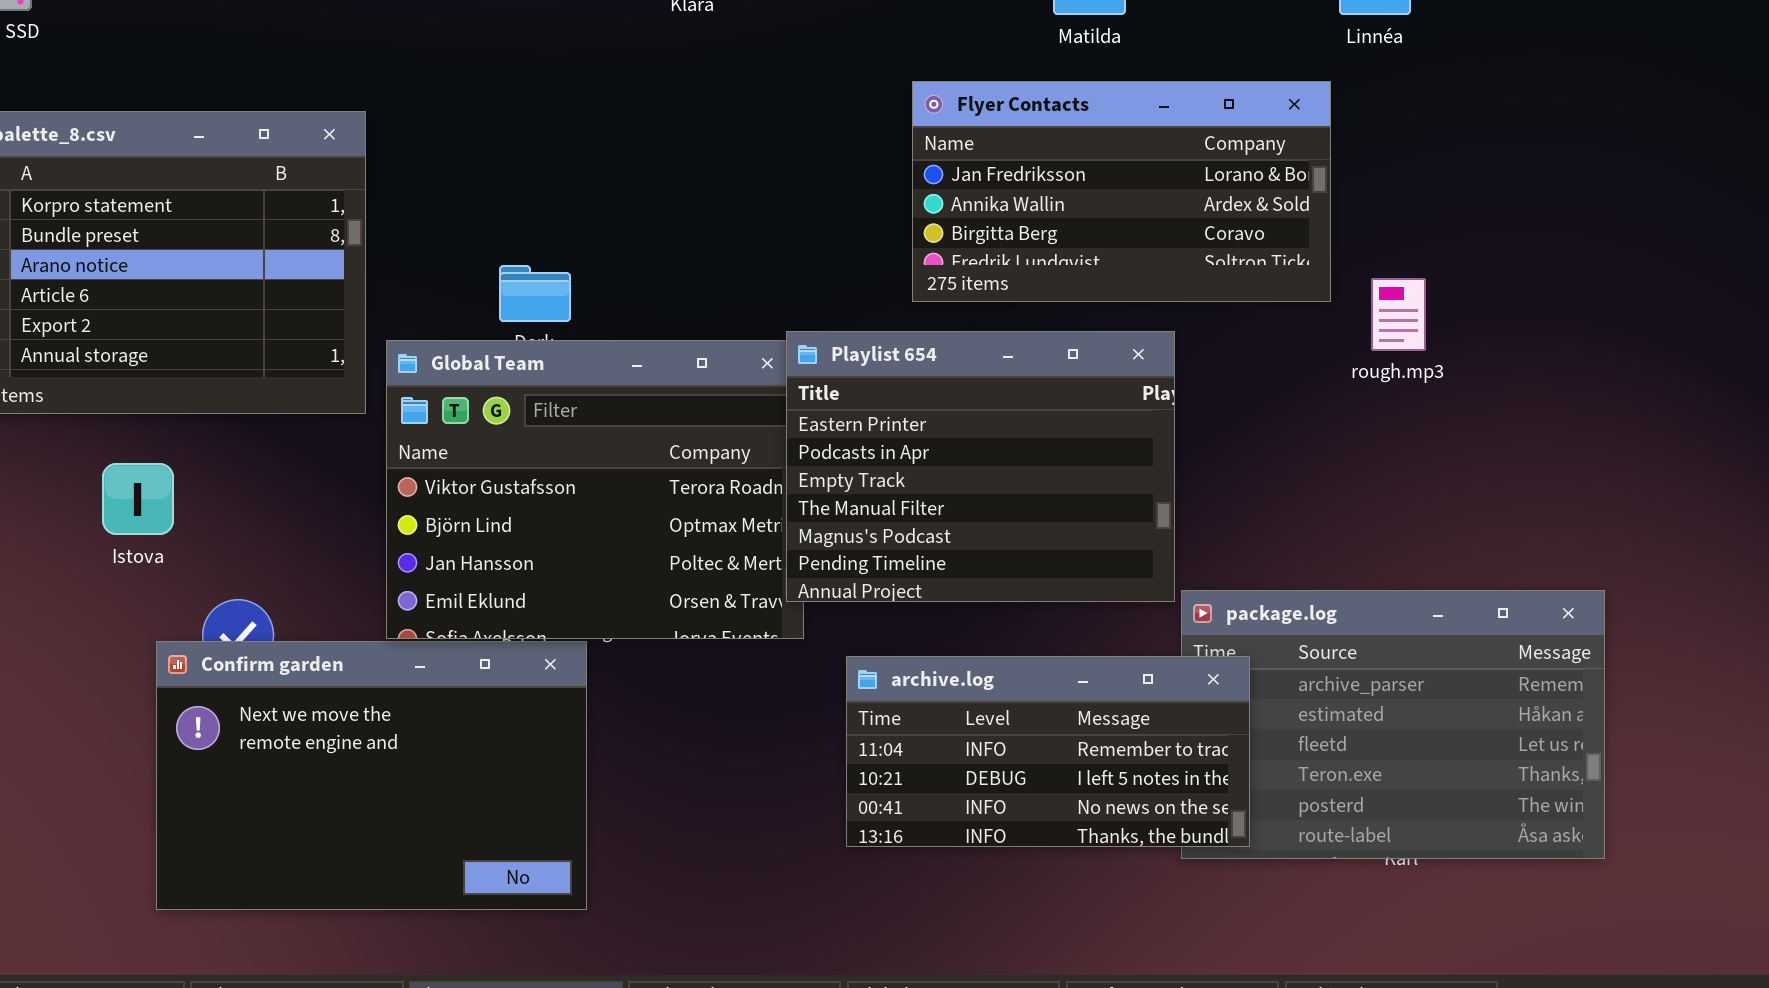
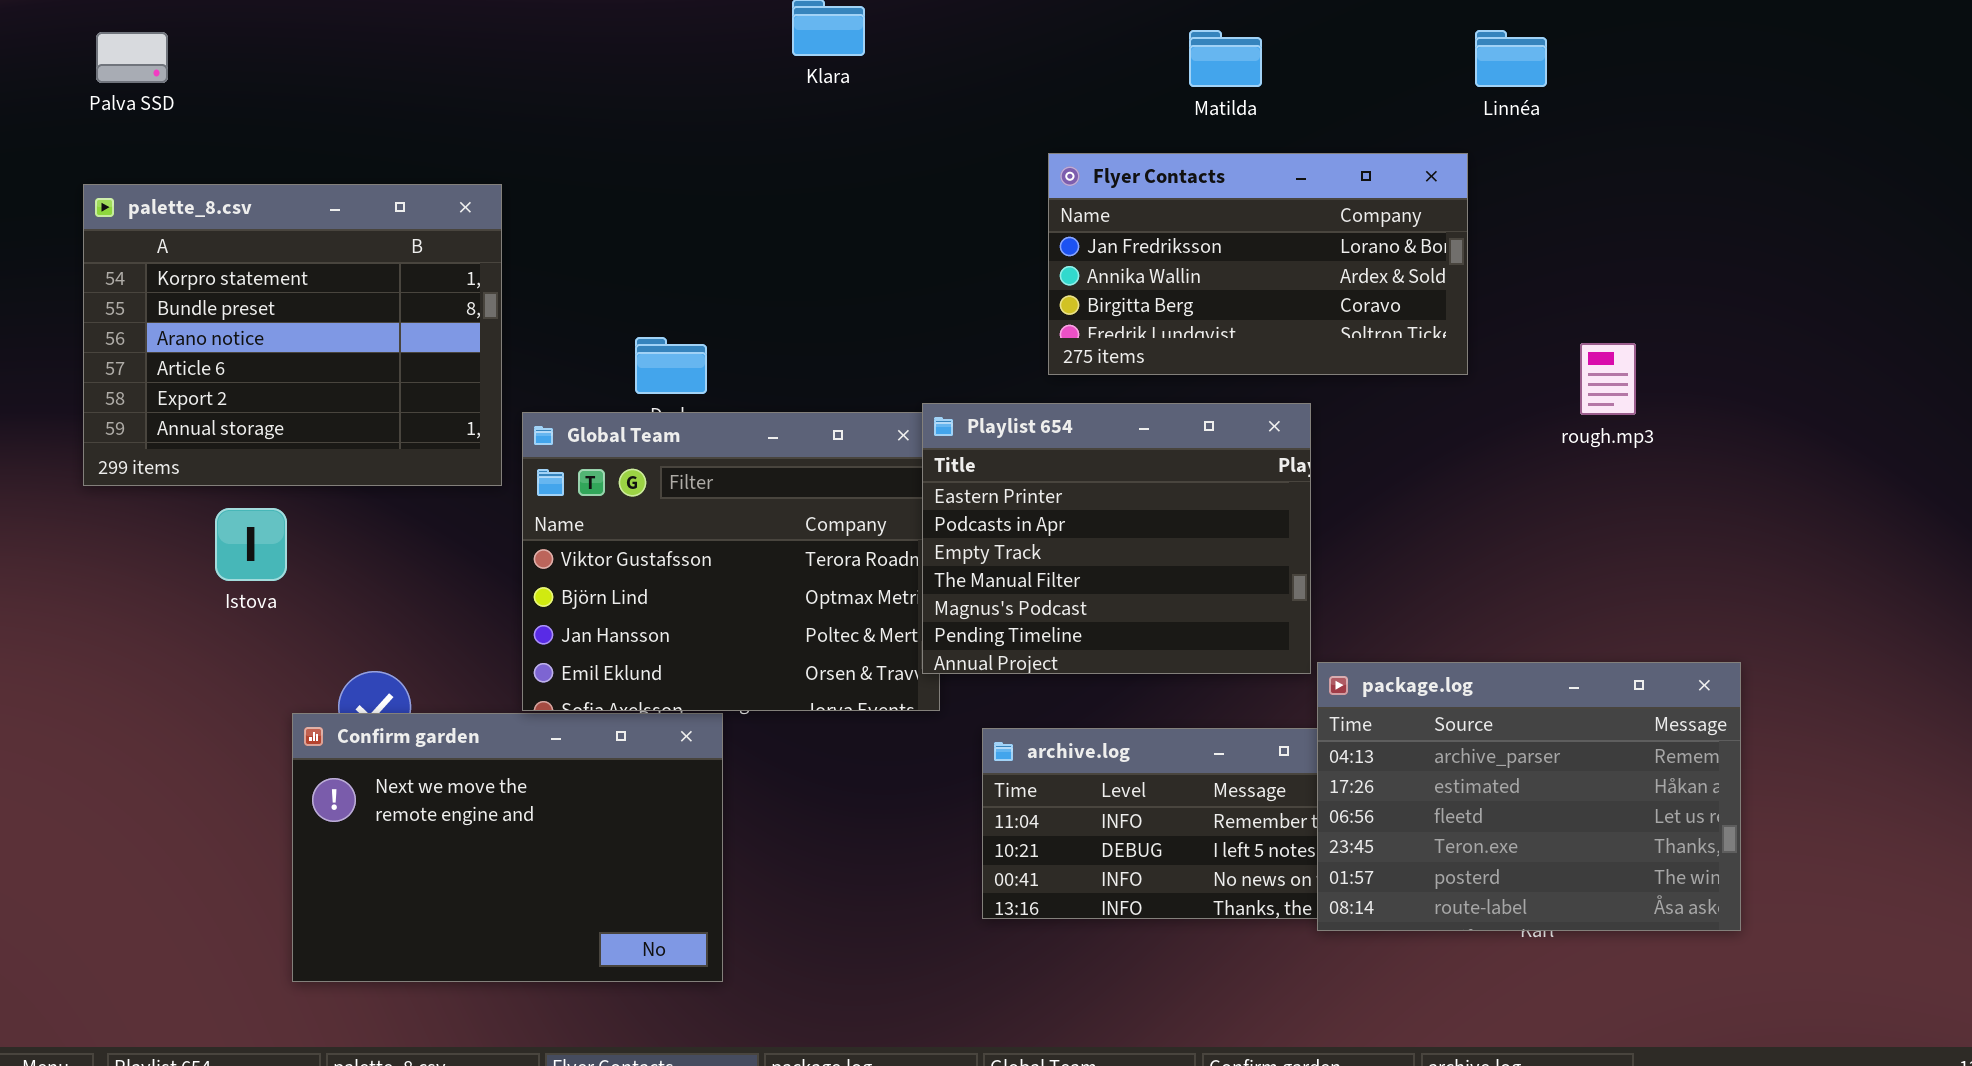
rough.mp3: [1371,278,1426,351] -> [1580,343,1636,415], moved
Istova: [102,463,174,535] -> [215,508,287,581], moved
package.log: [1181,590,1605,859] -> [1317,662,1741,931], raised

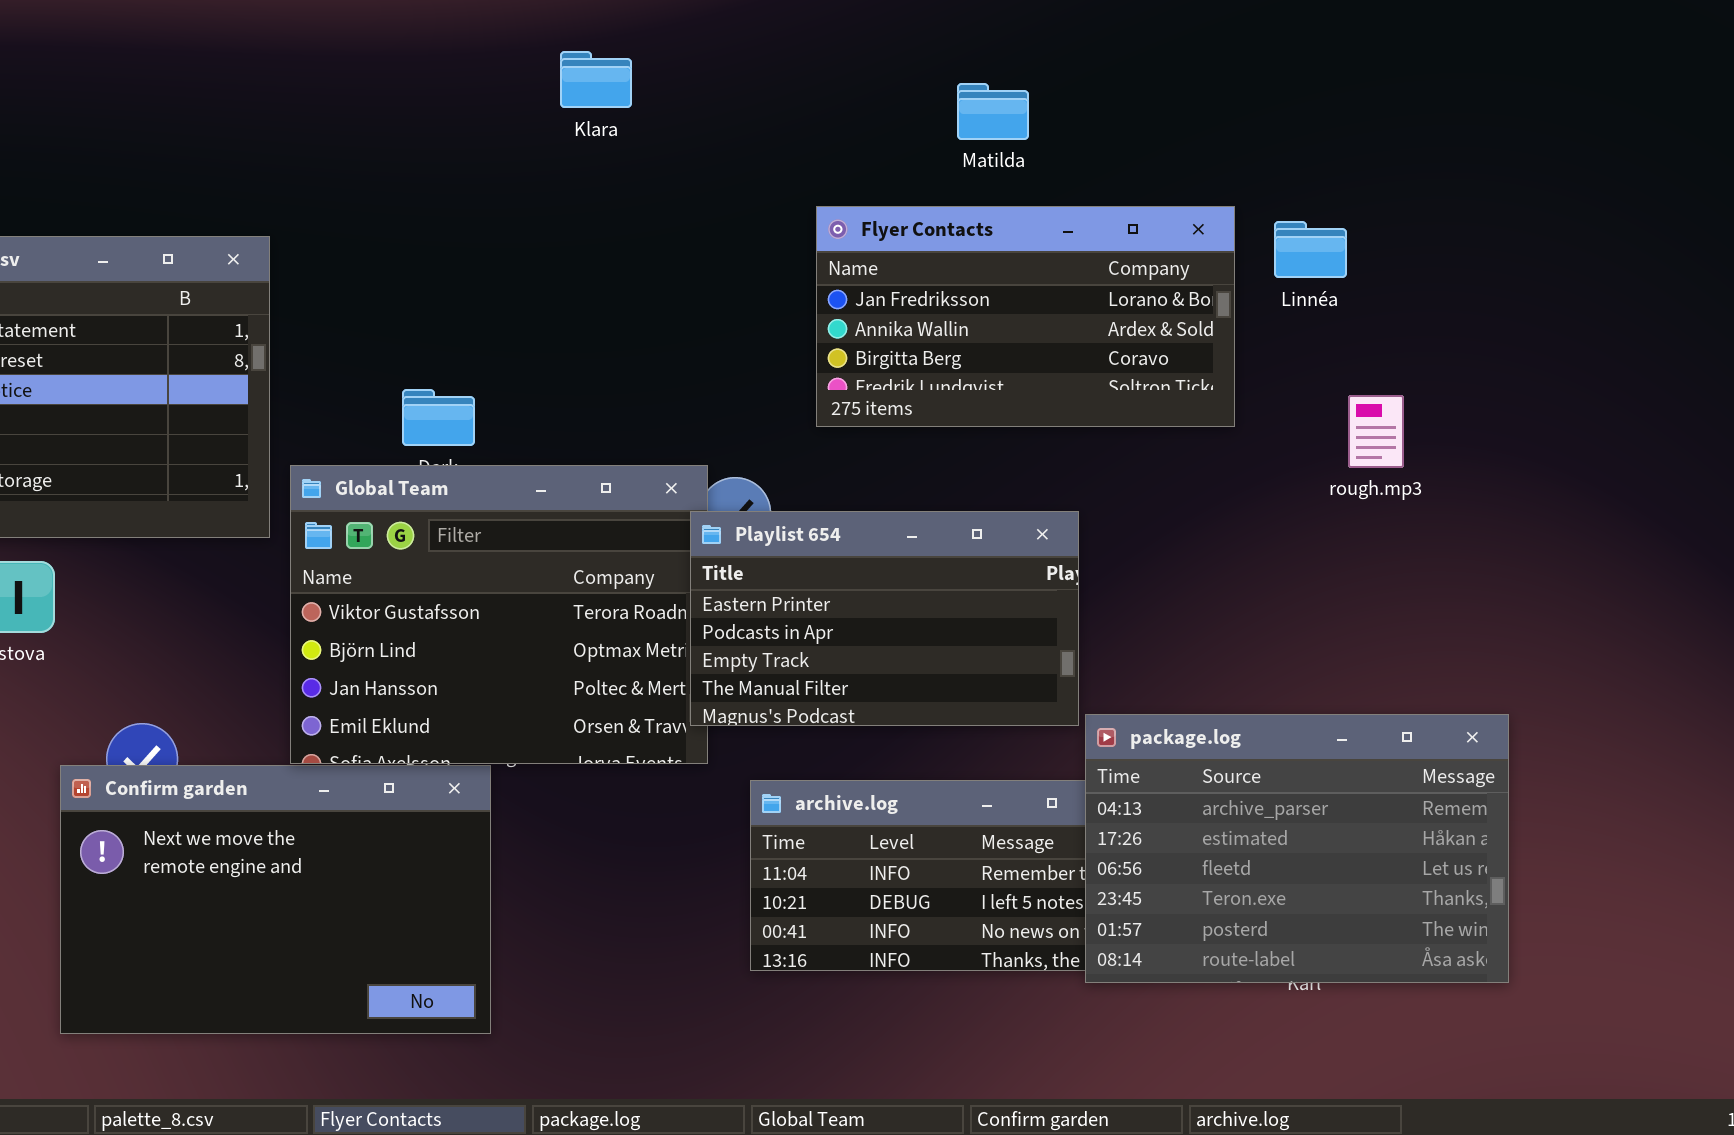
Linnéa: [1475,30,1547,87] -> [1274,221,1347,278], moved
Playlist 654: [922,403,1311,674] -> [690,511,1079,726], resized

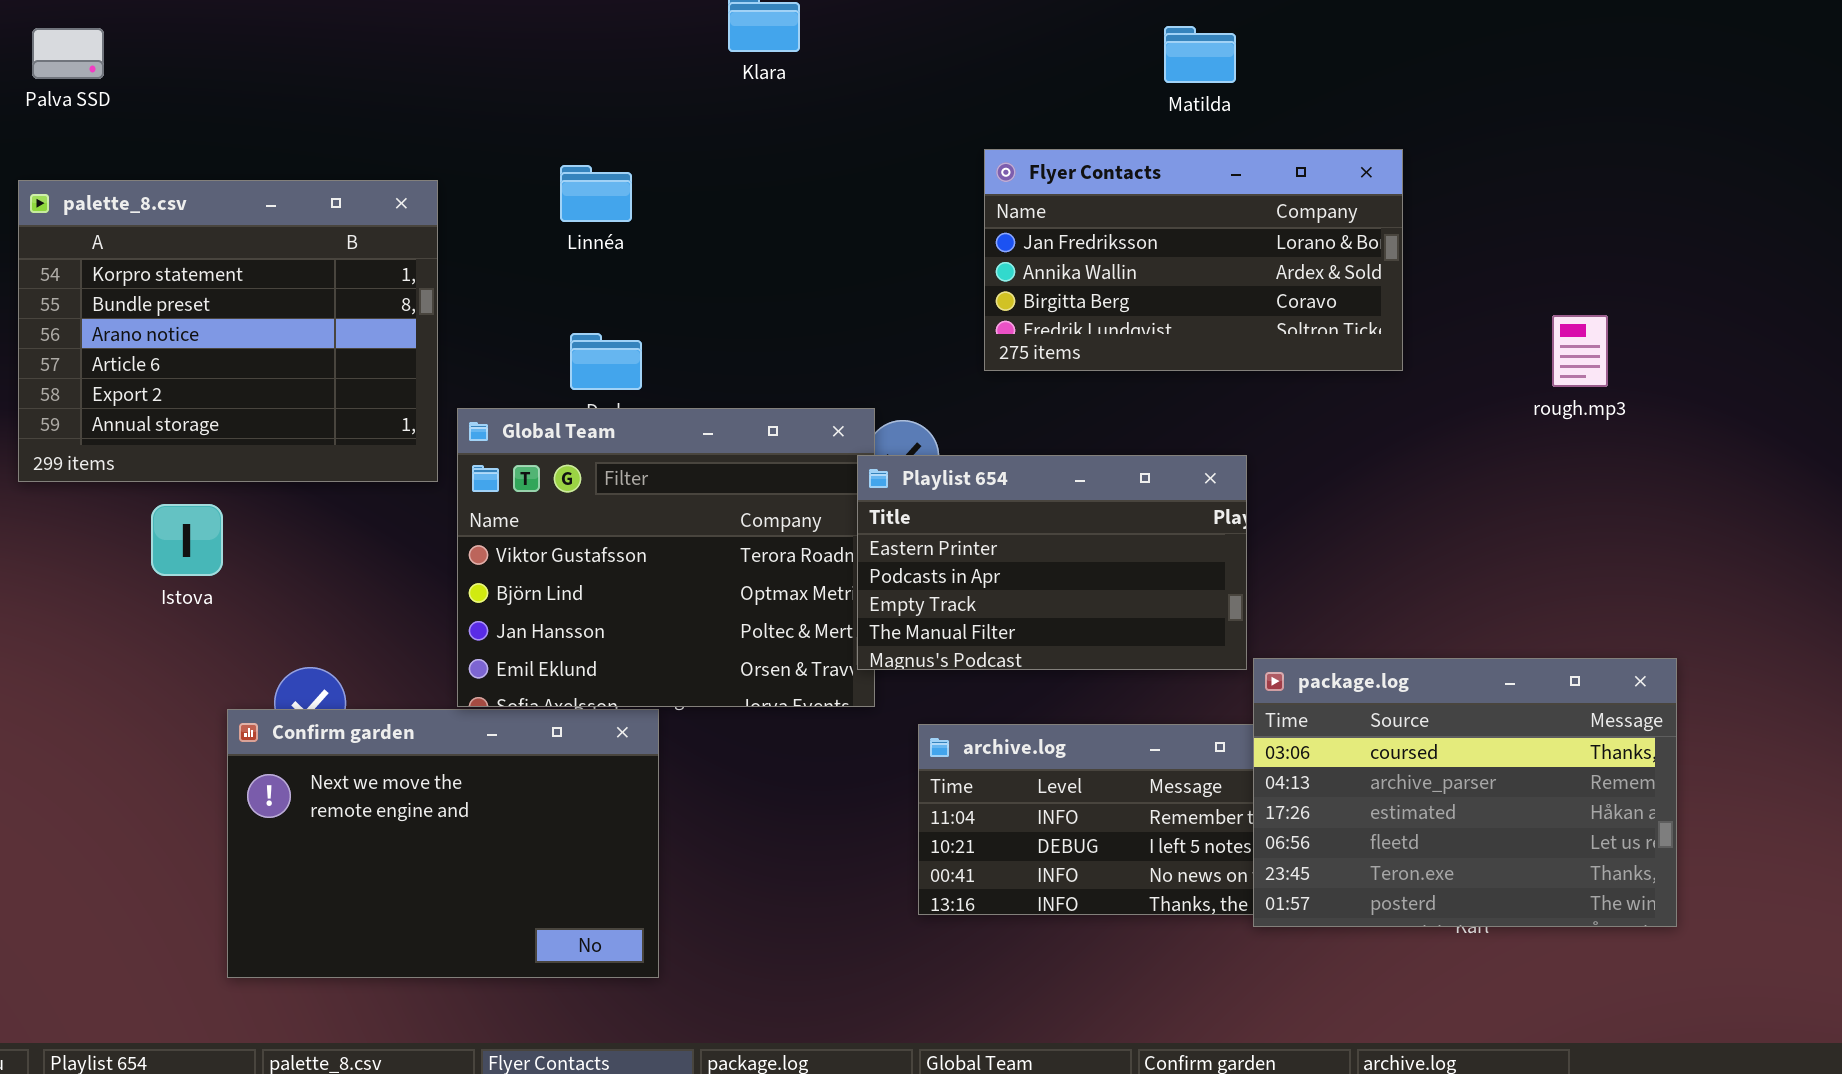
Matilda: [957,83,1029,140] -> [1164,26,1236,83], moved
Linnéa: [1274,221,1347,278] -> [560,165,632,222], moved
rough.mp3: [1348,395,1404,468] -> [1552,315,1608,387], moved
package.log: [1085,714,1509,983] -> [1253,658,1677,927], scrolled up 1 row

